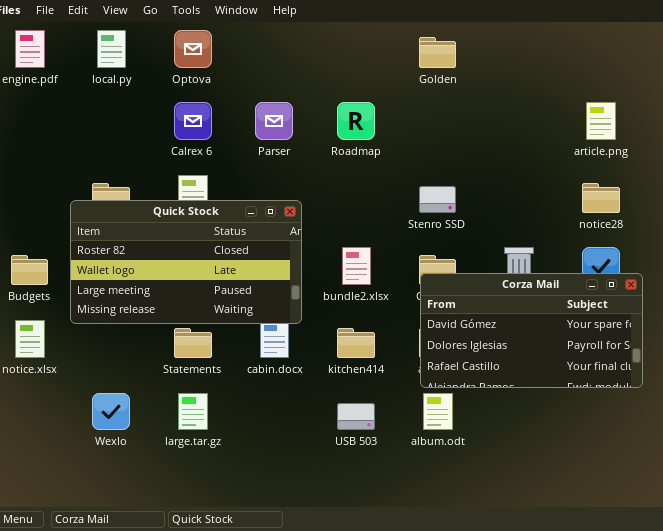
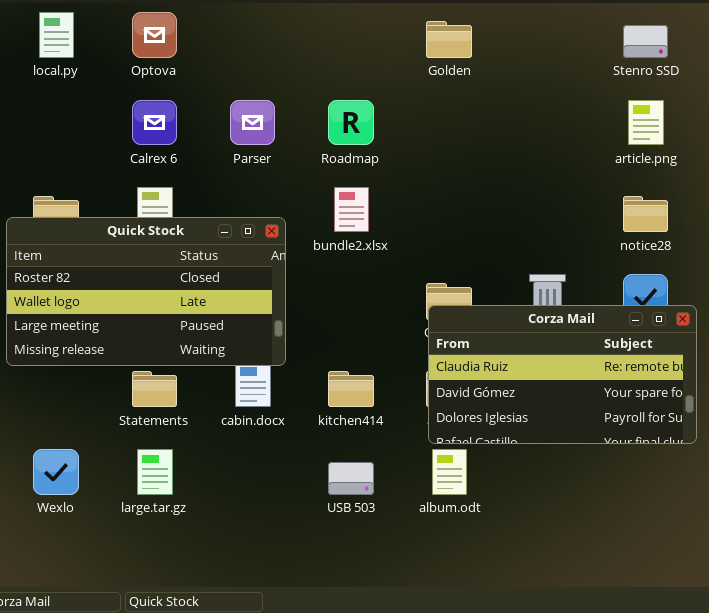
Stenro SSD: [419,186,456,213] -> [623,25,668,58], moved
bundle2.xlsx: [342,247,371,285] -> [334,187,369,232], moved
Corza Mail: [420,273,643,388] -> [428,305,697,444], scrolled up 1 row

